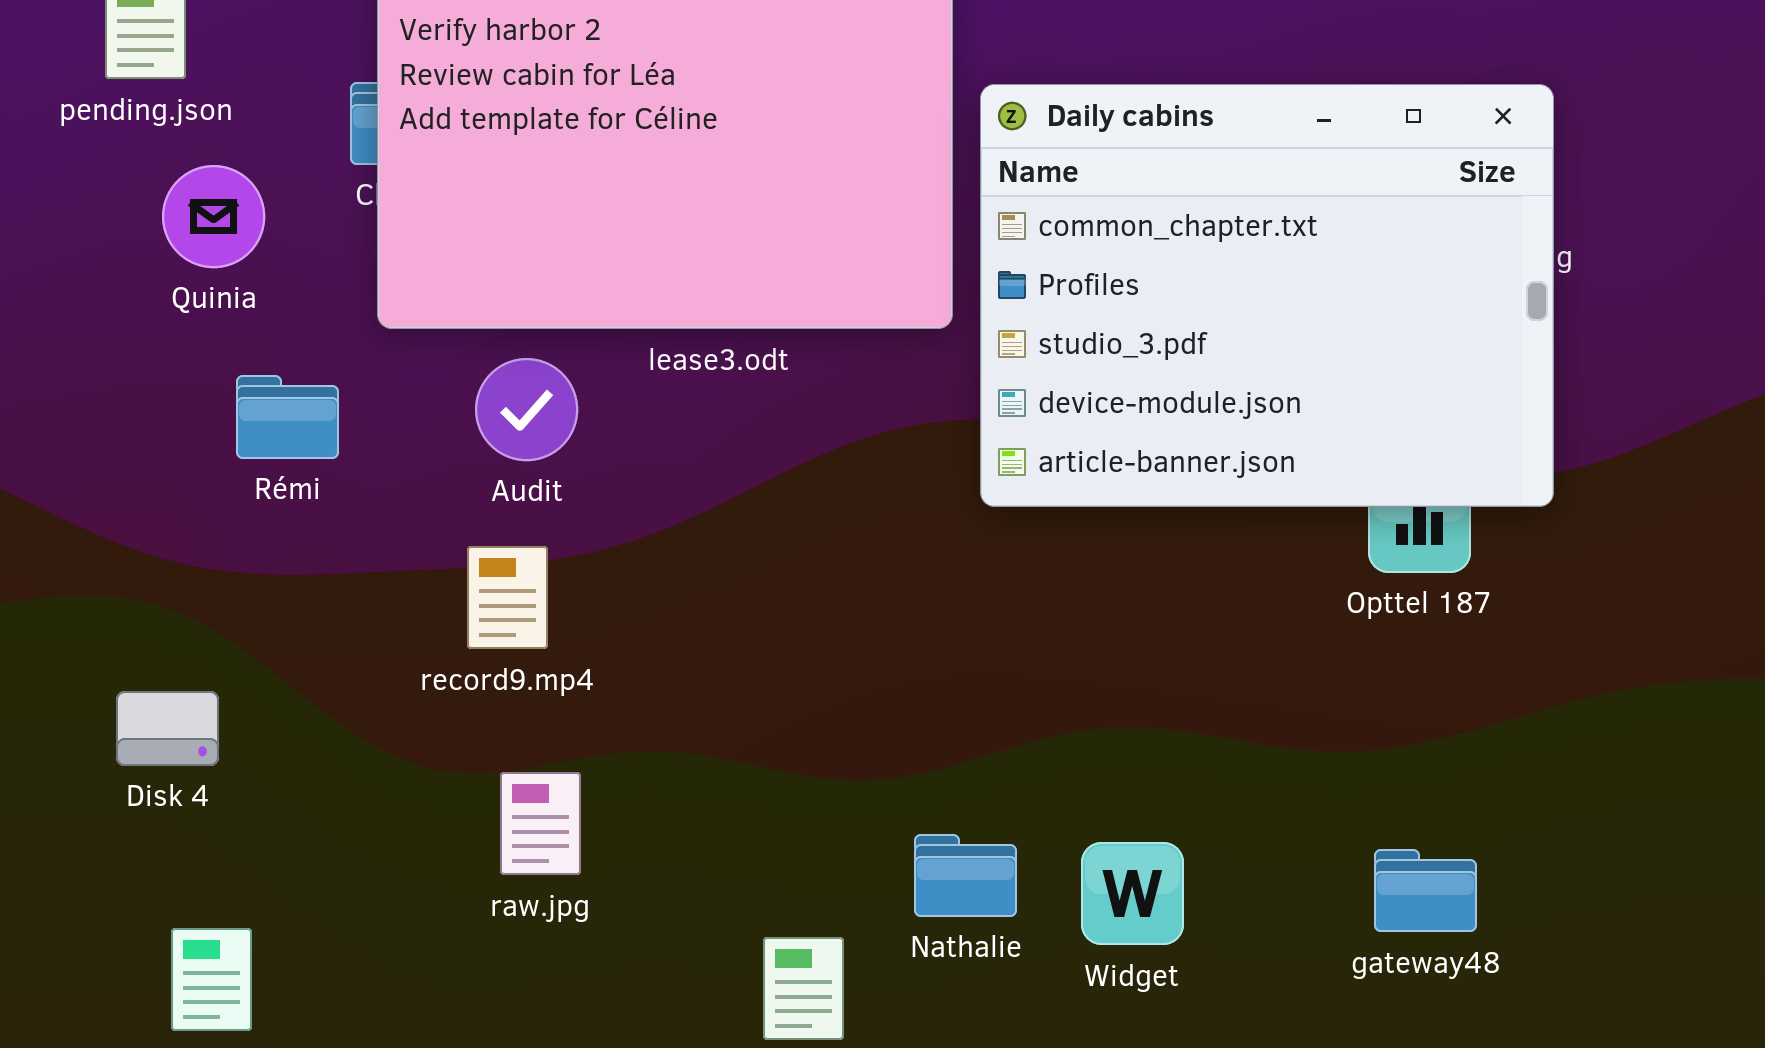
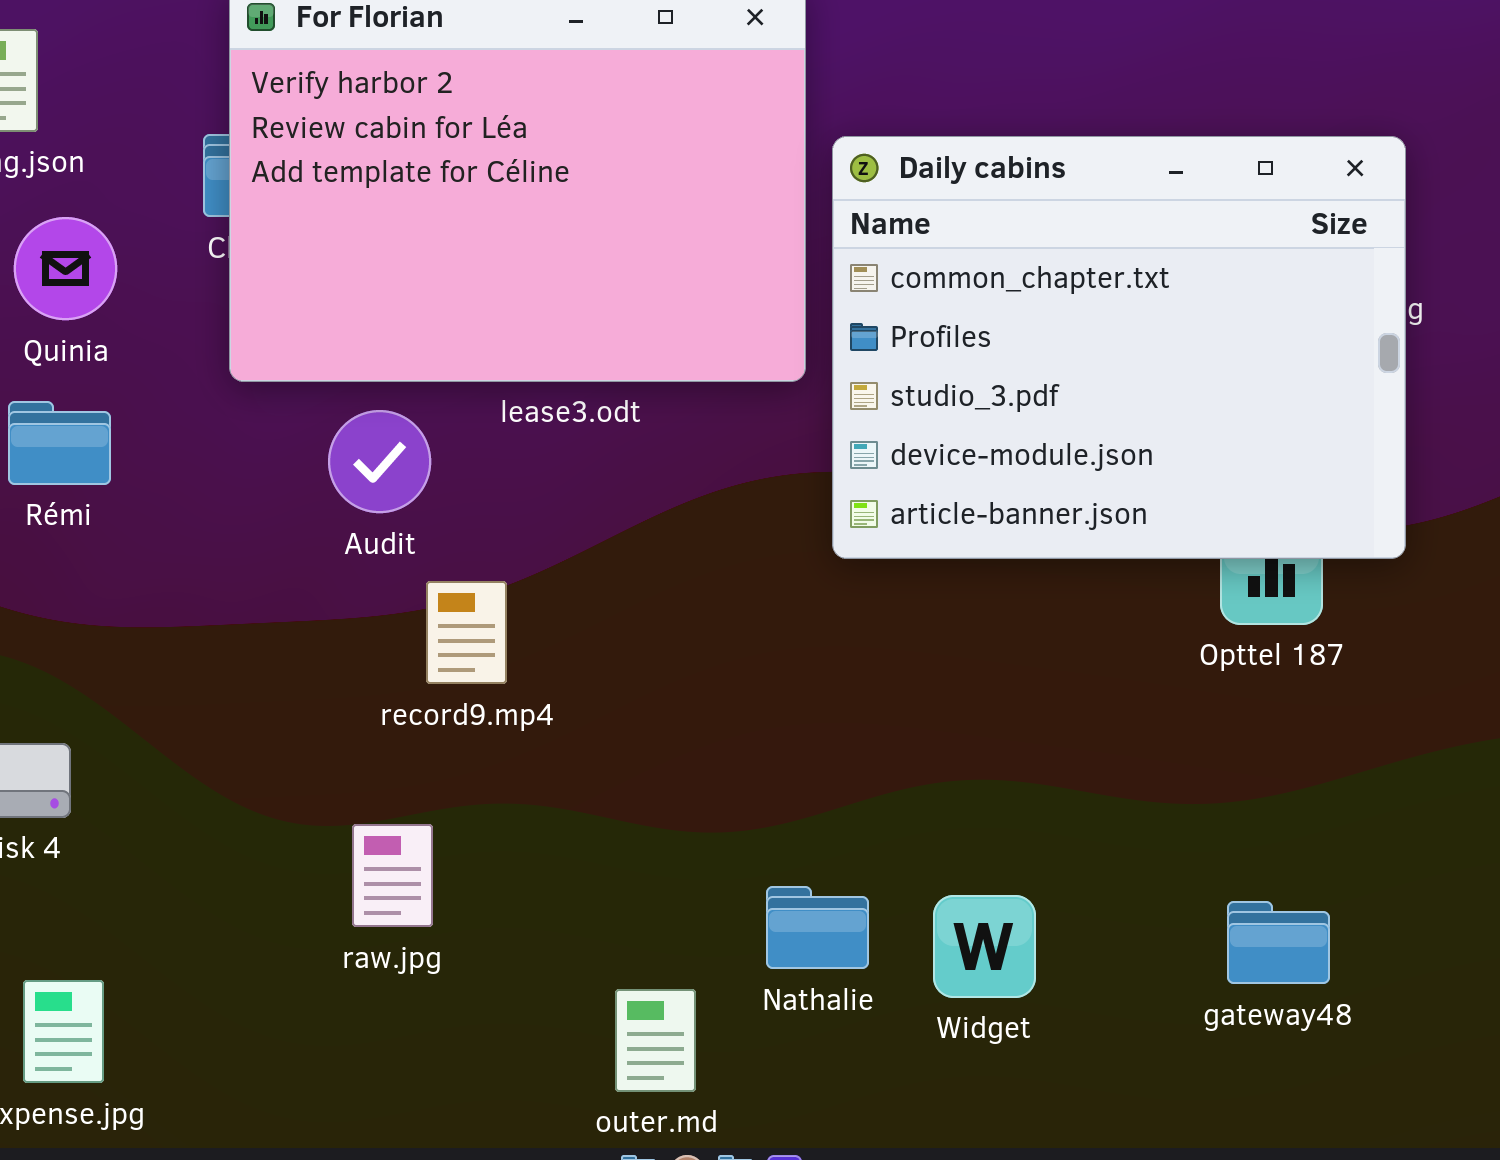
Rémi: [236,375,339,459] -> [8,401,111,485], moved
record9.mp4: [467,546,548,649] -> [426,581,507,684], moved

